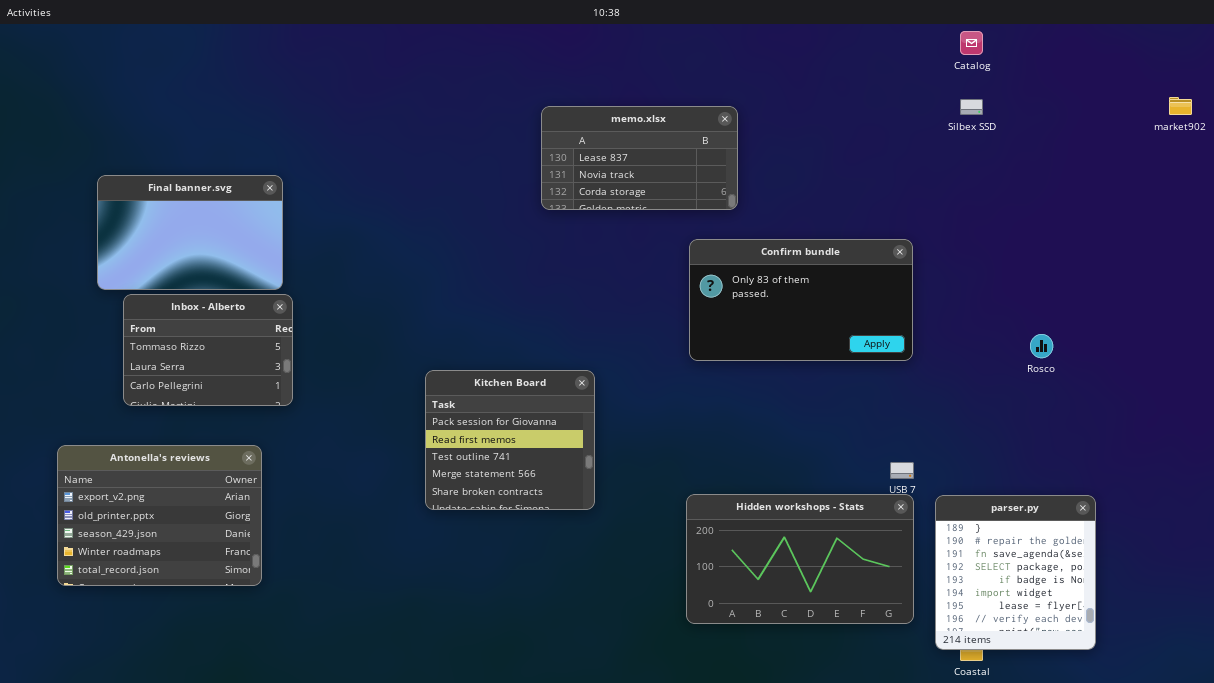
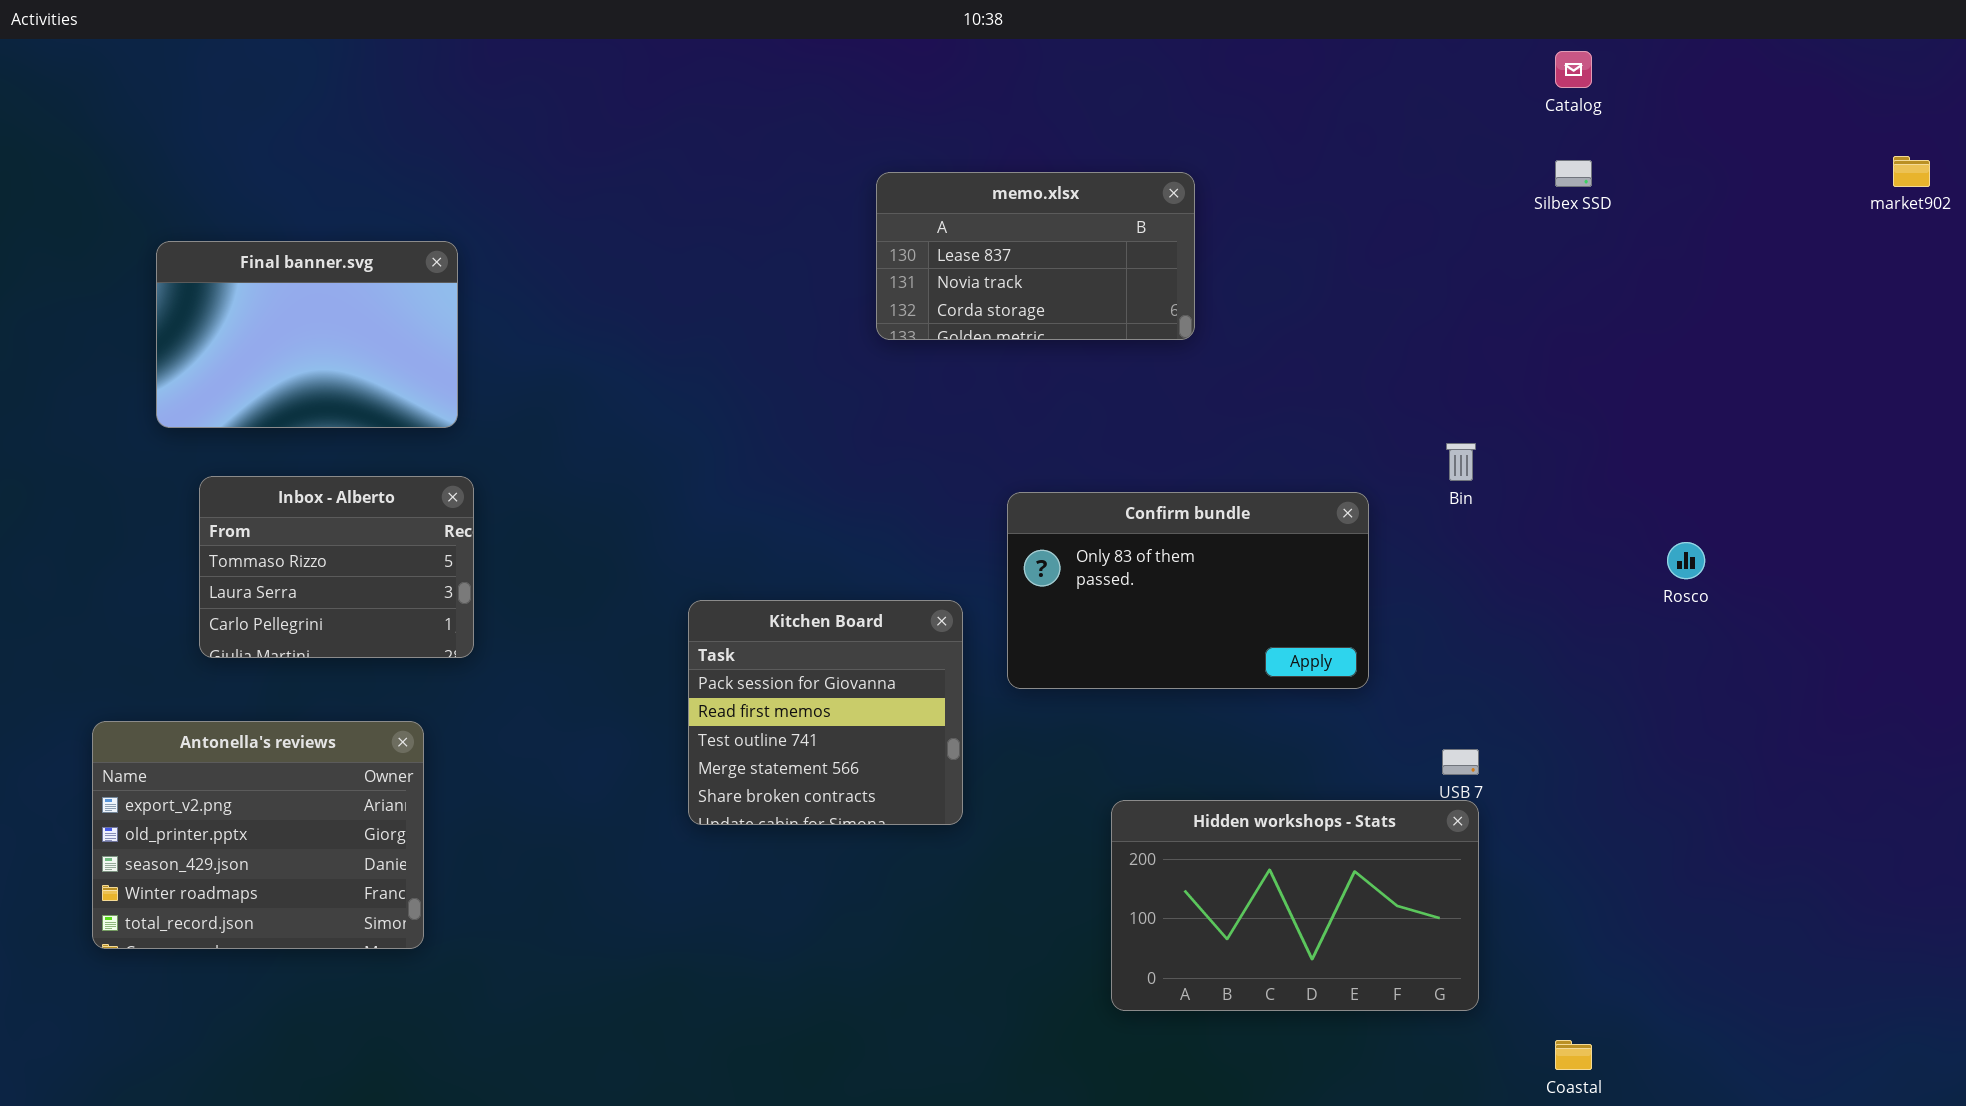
Final banner.svg: [97,175,283,290] -> [156,241,458,428], moved
Confirm bundle: [689,239,913,361] -> [1007,492,1369,689], moved
parser.py: [935,495,1096,650] -> none, closed

